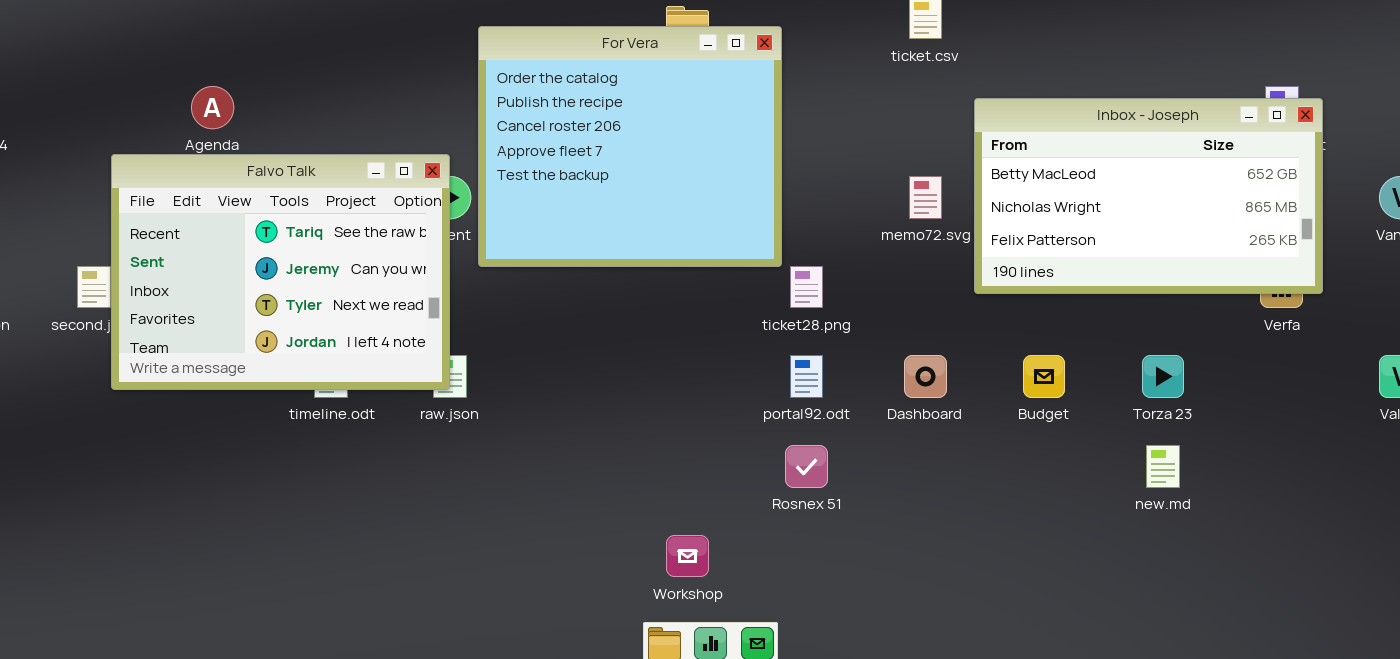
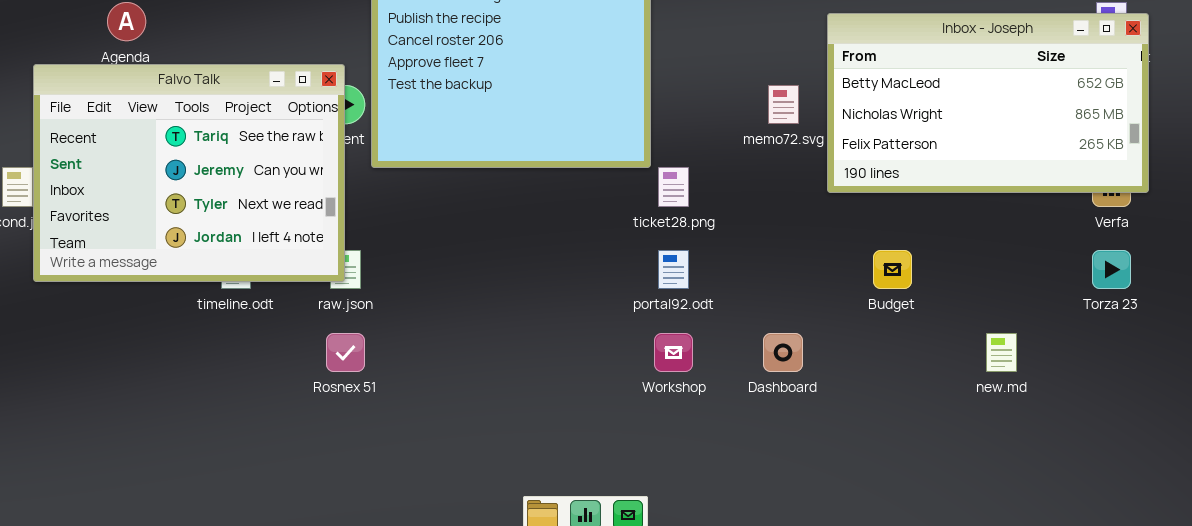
Dashboard: [904,355,947,398] -> [763,333,803,372], moved
Torza 23: [1142,355,1184,398] -> [1092,250,1131,289], moved
Rosnex 51: [785,445,828,488] -> [326,333,365,372], moved
Workshop: [666,535,709,577] -> [654,333,693,372], moved

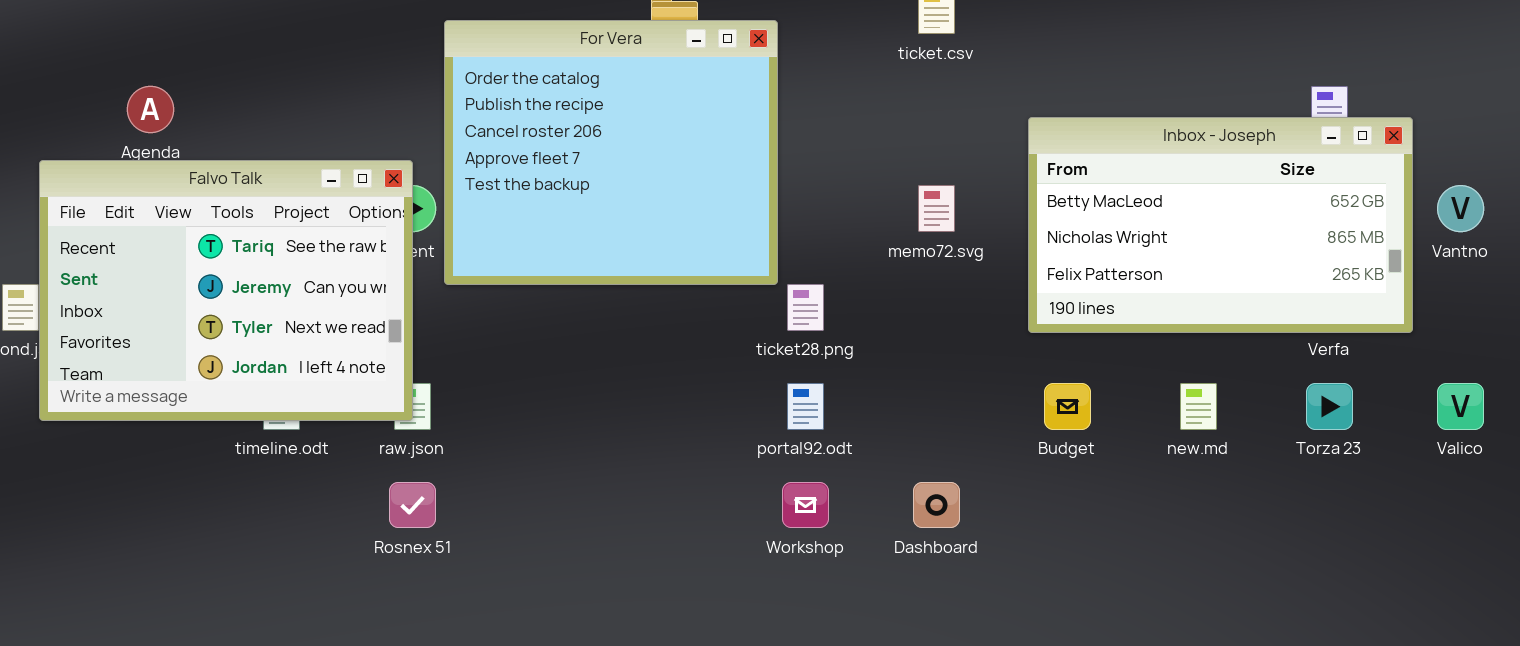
Inbox - Joseph: [827,13,1149,193] -> [1028,117,1413,333], moved
new.md: [986,333,1017,372] -> [1180,383,1217,430], moved

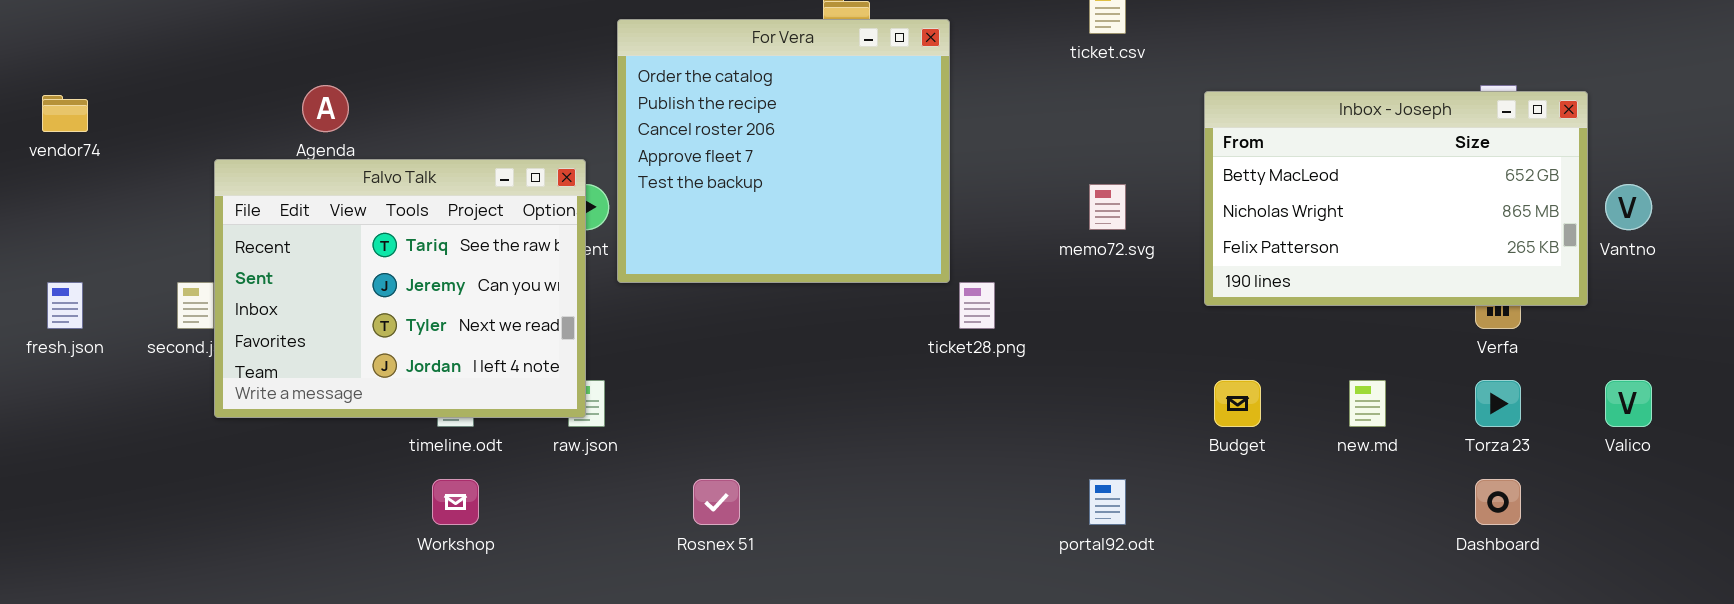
Inbox - Joseph: [1028,117,1413,333] -> [1204,91,1588,306], moved
portal92.odt: [787,383,824,430] -> [1089,479,1126,525], moved
Rosnex 51: [389,482,436,528] -> [693,479,740,525], moved
Workshop: [782,482,829,528] -> [432,479,479,525], moved
Dashboard: [913,482,960,528] -> [1475,479,1521,525], moved

